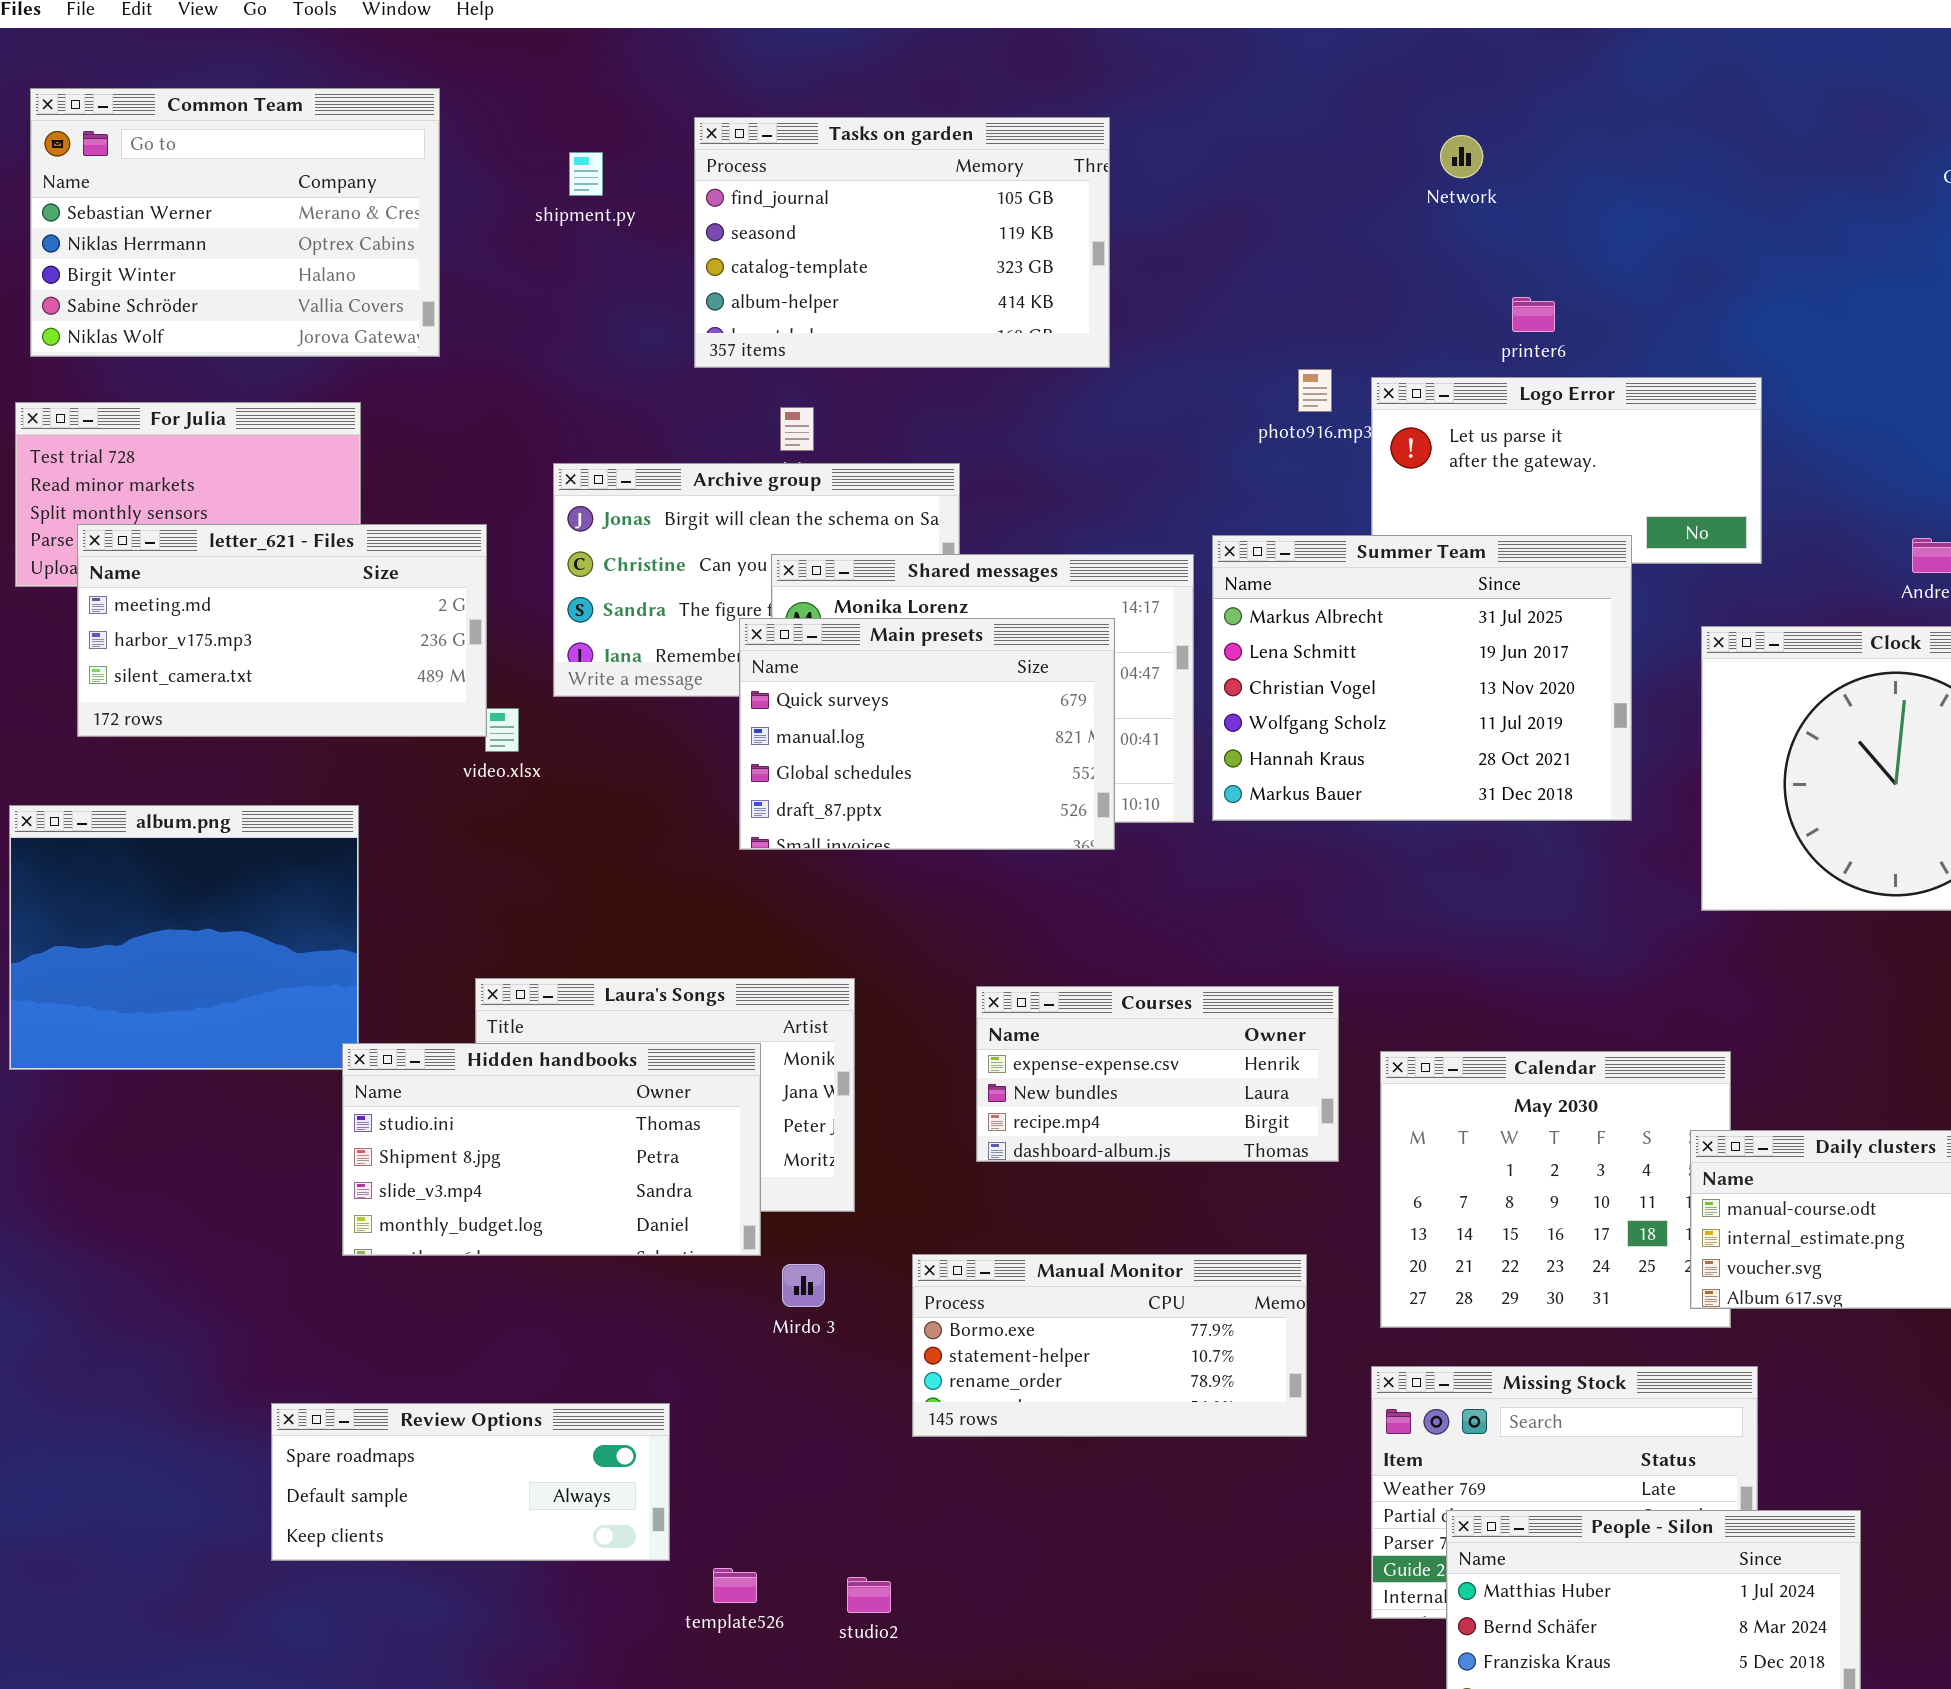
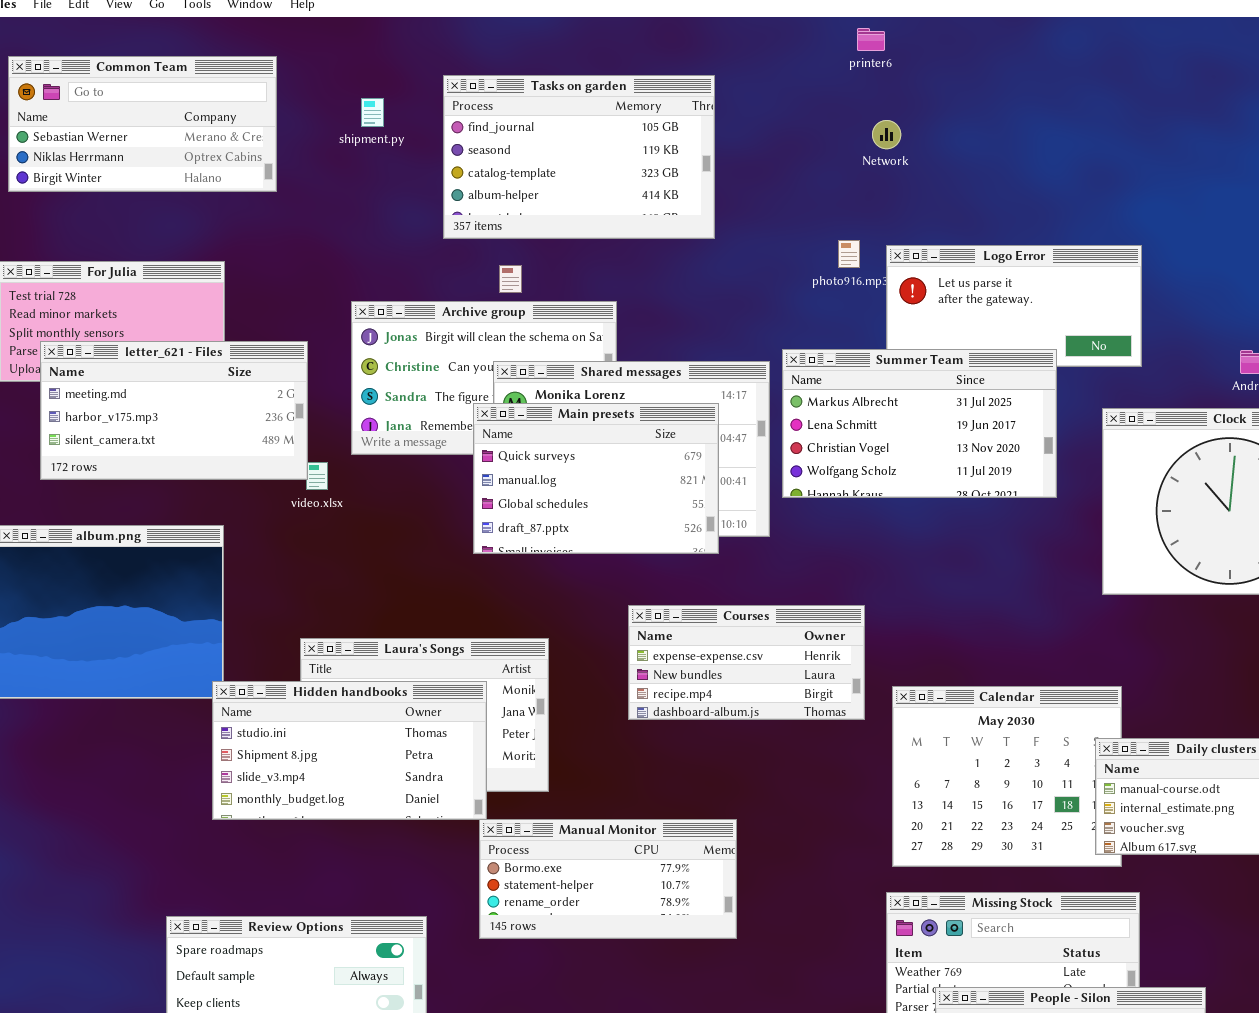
Common Team: [30,88,440,357] -> [8,56,277,192], resized
Network: [1440,135,1483,178] -> [872,120,901,149], moved
printer6: [1512,297,1555,332] -> [857,28,885,51], moved
Summer Team: [1212,535,1632,821] -> [782,349,1057,498], resized
Courses: [976,986,1339,1162] -> [628,605,865,720], moved
Manual Monitor: [912,1254,1307,1437] -> [479,819,737,939], moved

